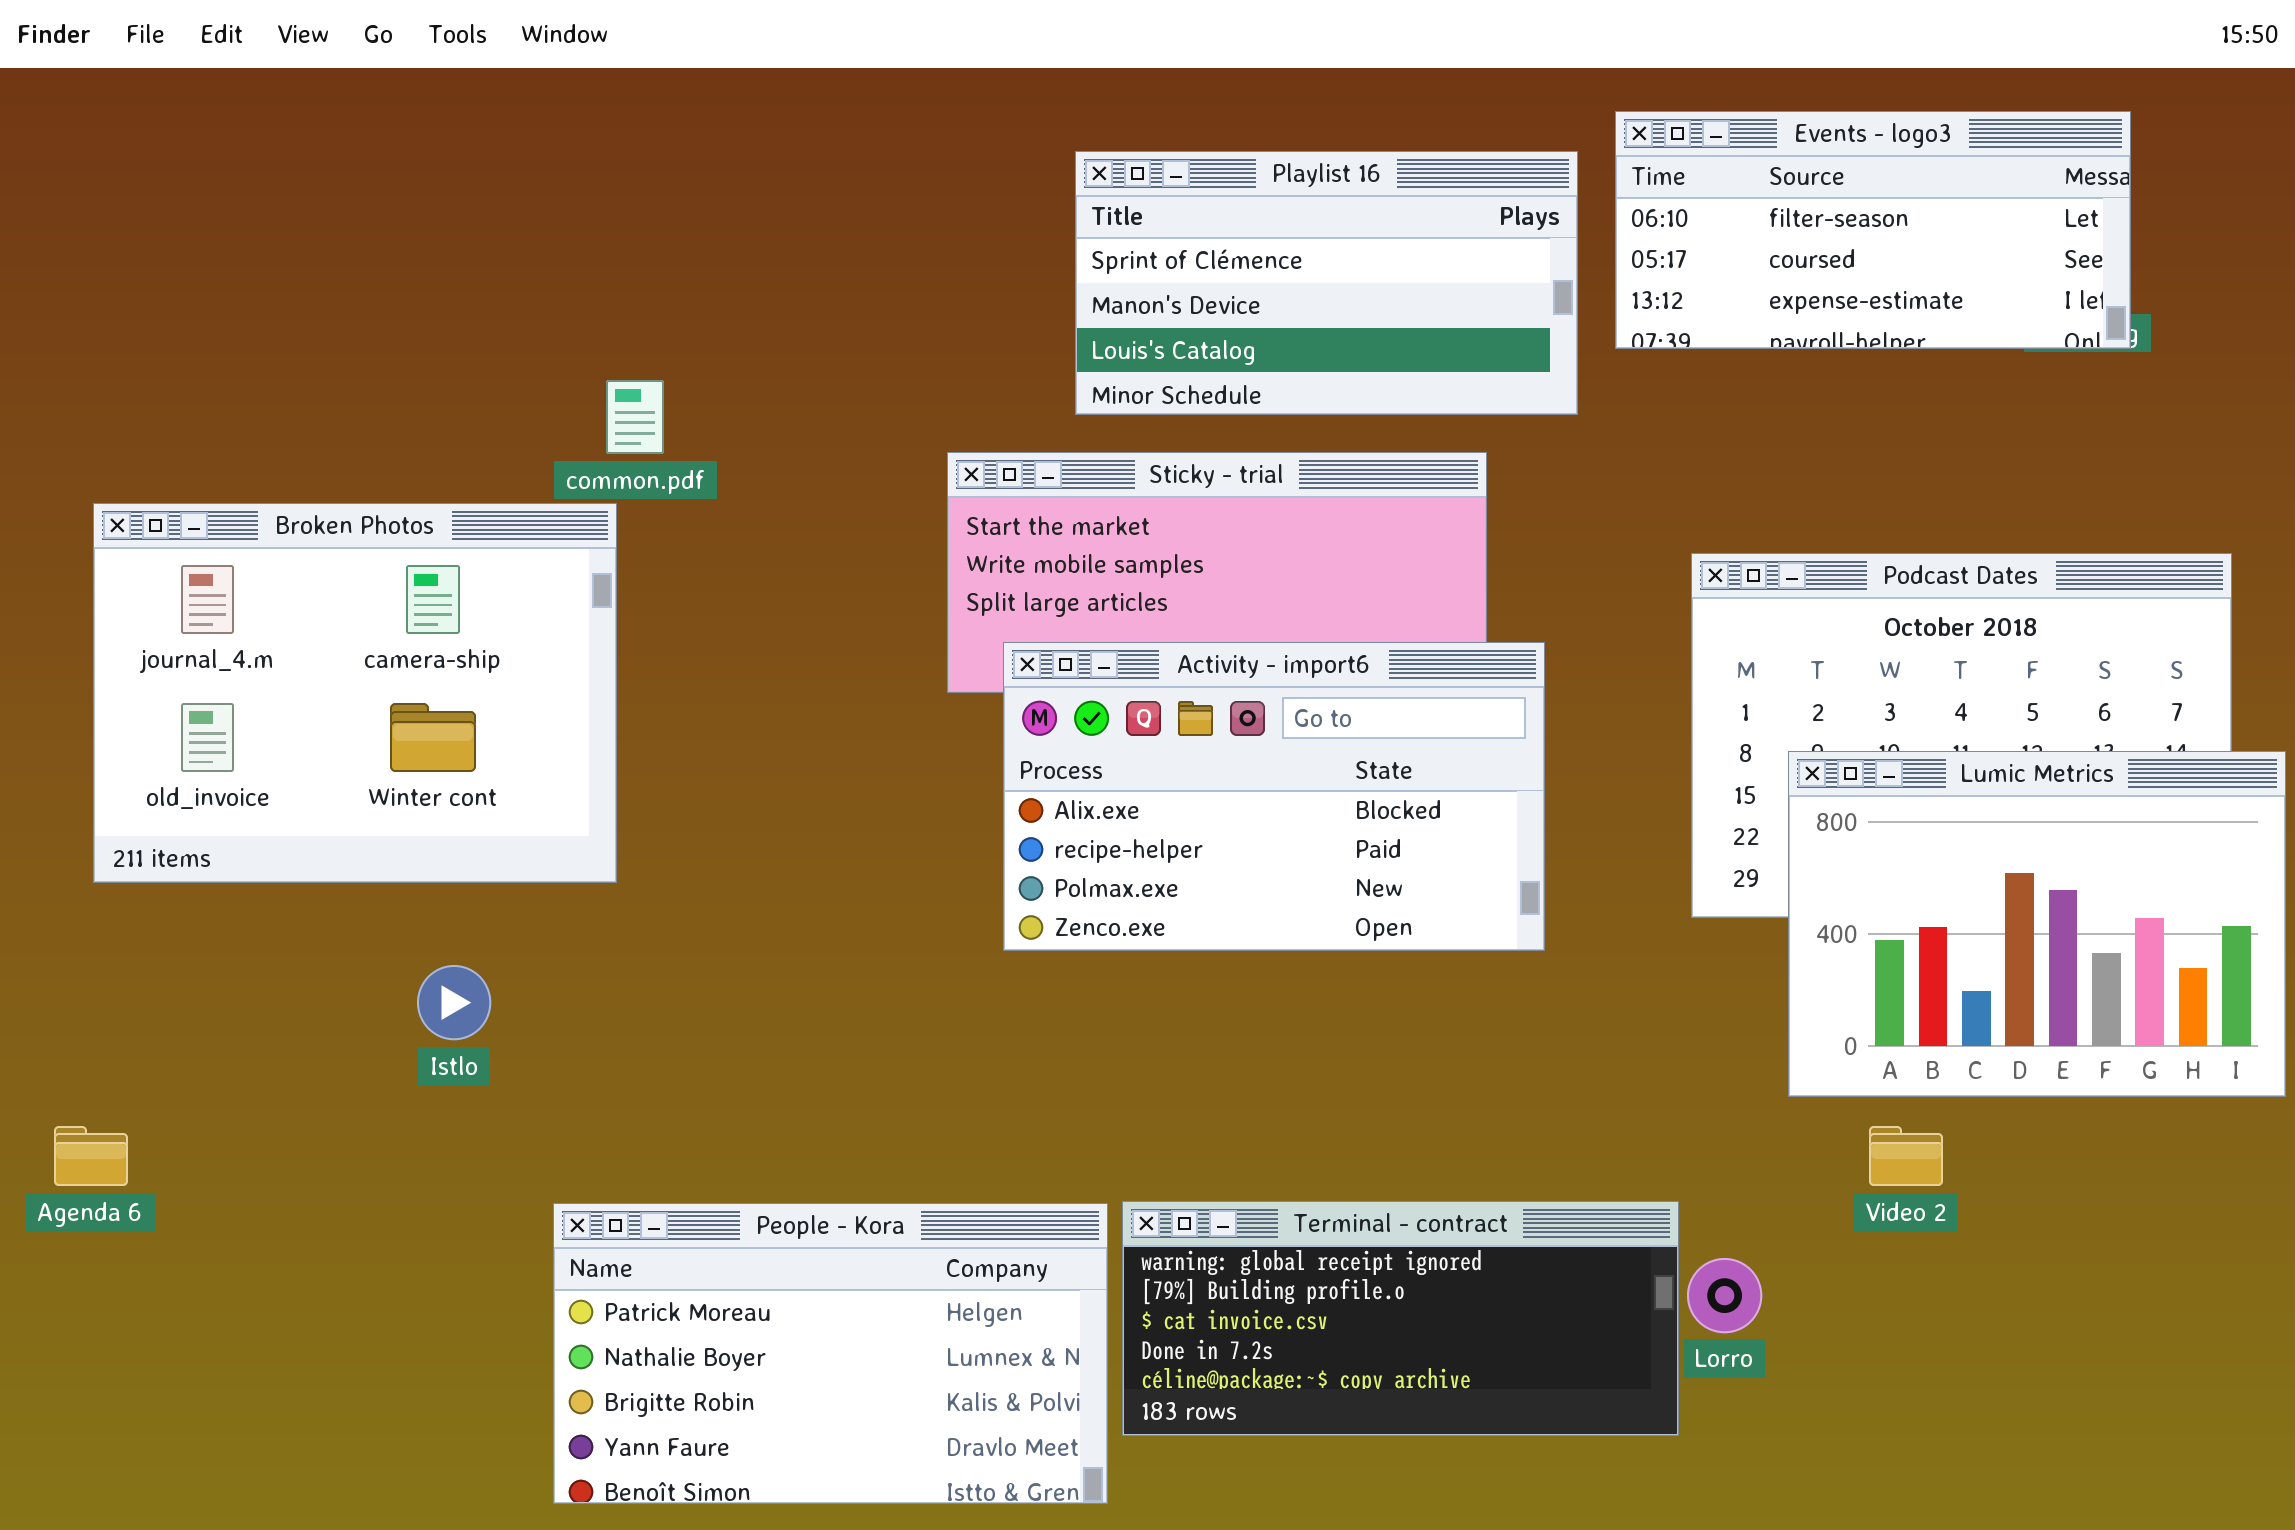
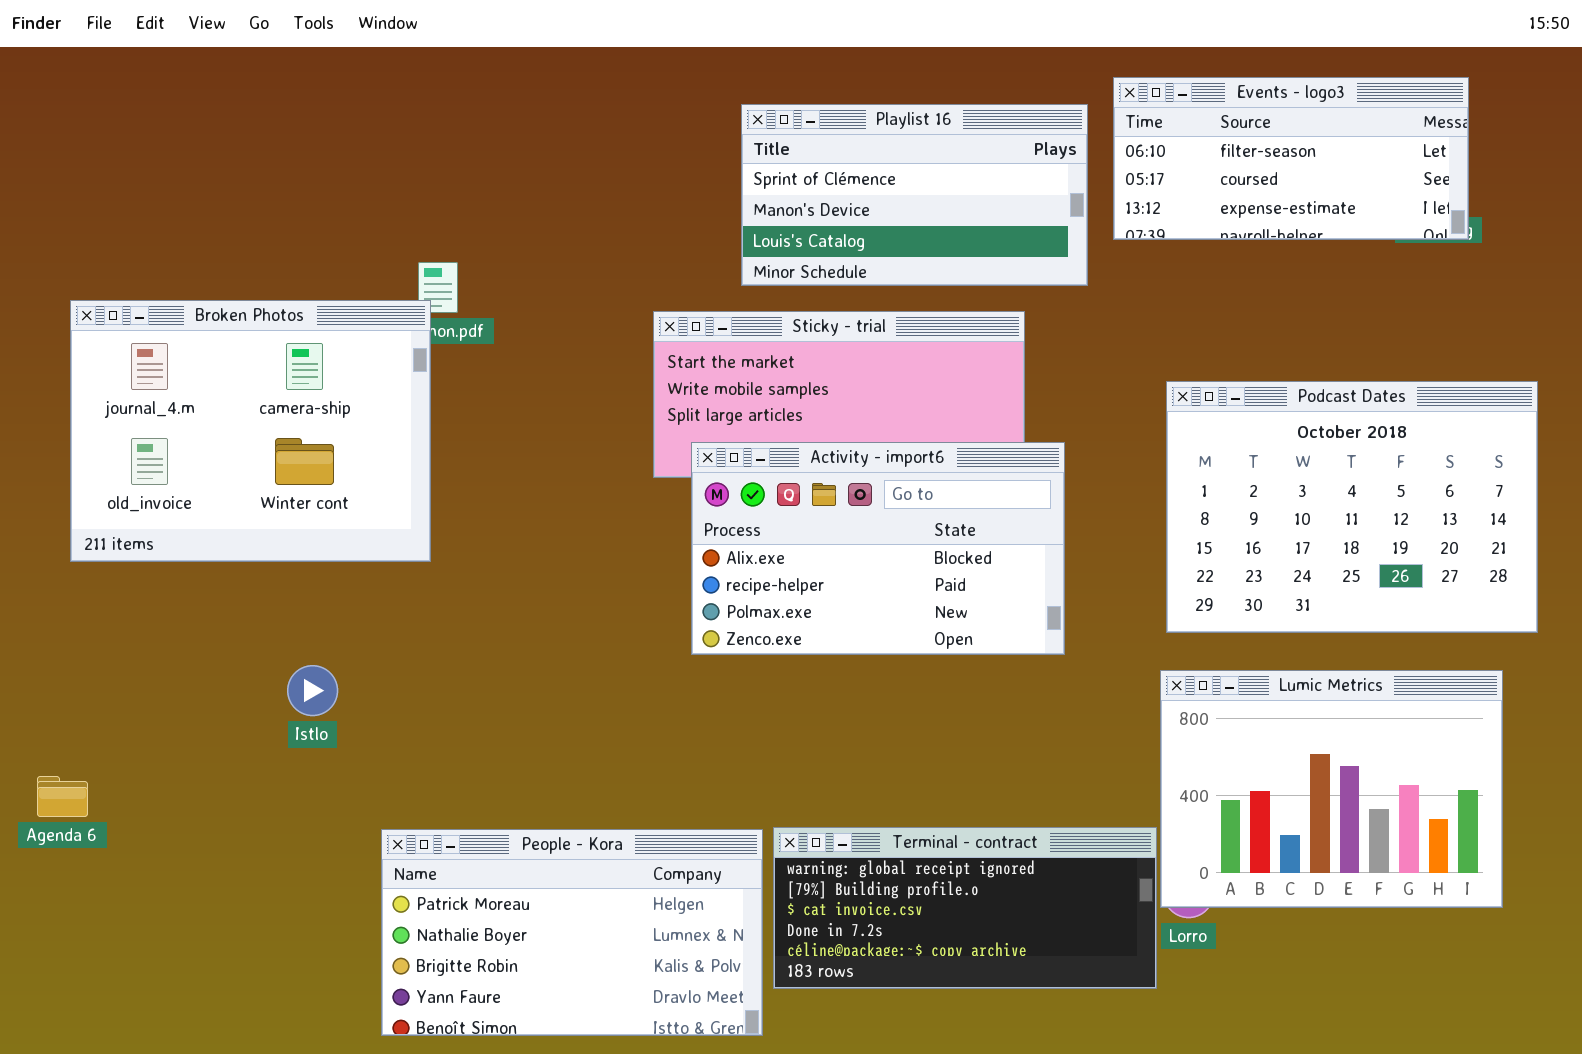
Broken Photos: [93,503,617,883] -> [70,300,431,562], moved
Lumic Metrics: [1788,751,2286,1097] -> [1160,670,1503,908], moved

